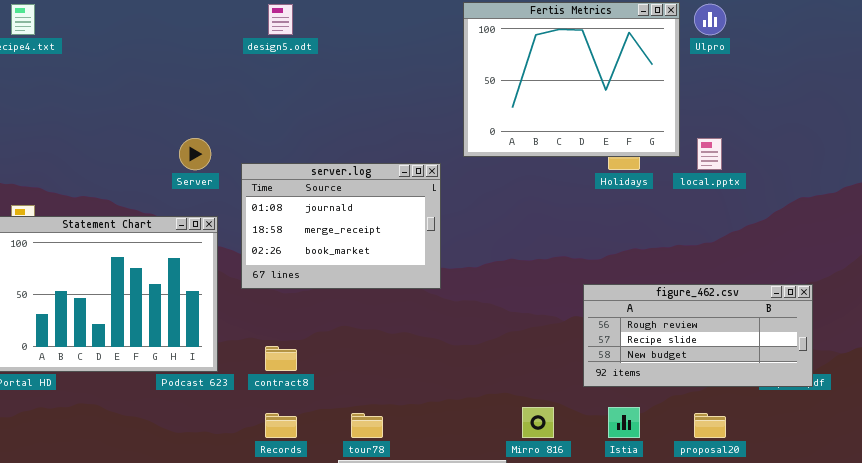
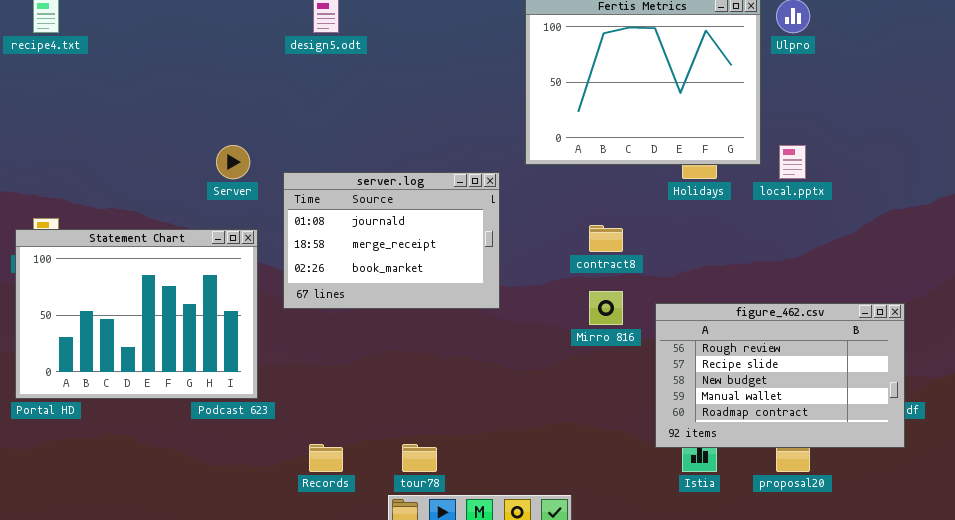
figure_462.csv: [583,284,813,387] -> [655,303,905,448], resized
contract8: [265,346,297,371] -> [589,225,623,252], moved
Mirro 816: [522,407,554,438] -> [589,291,623,325], moved

